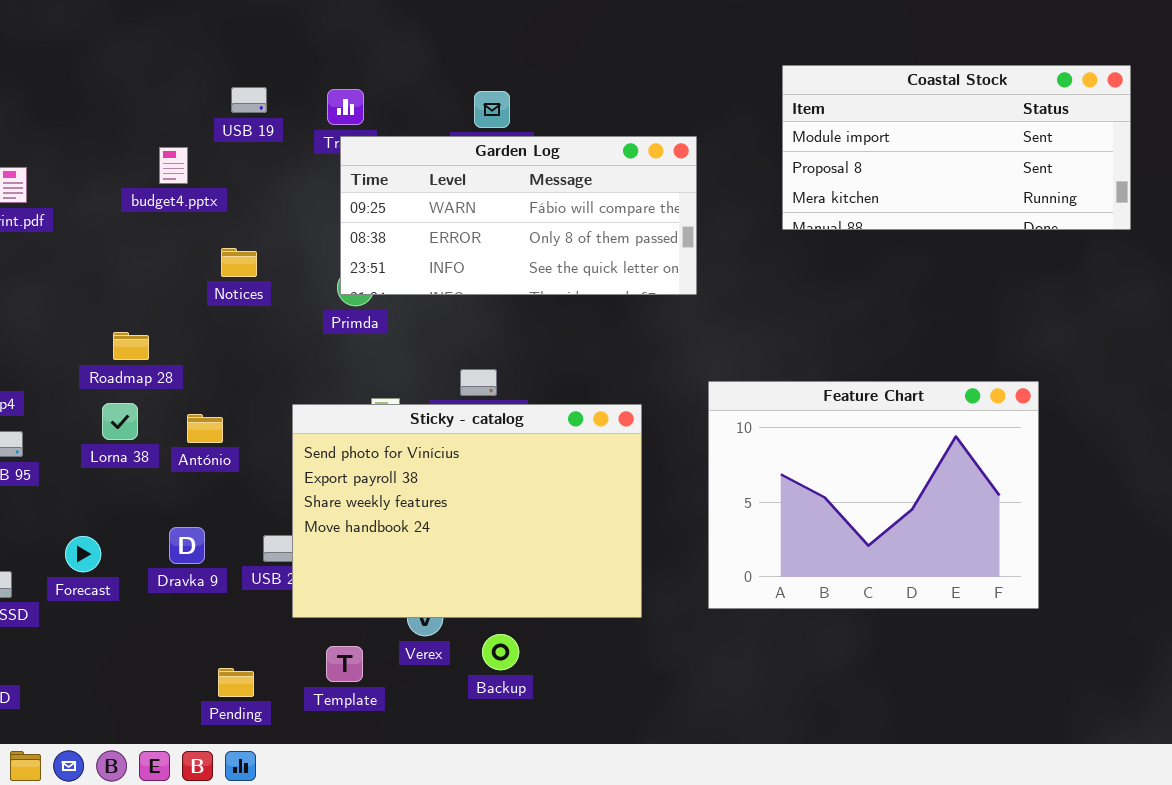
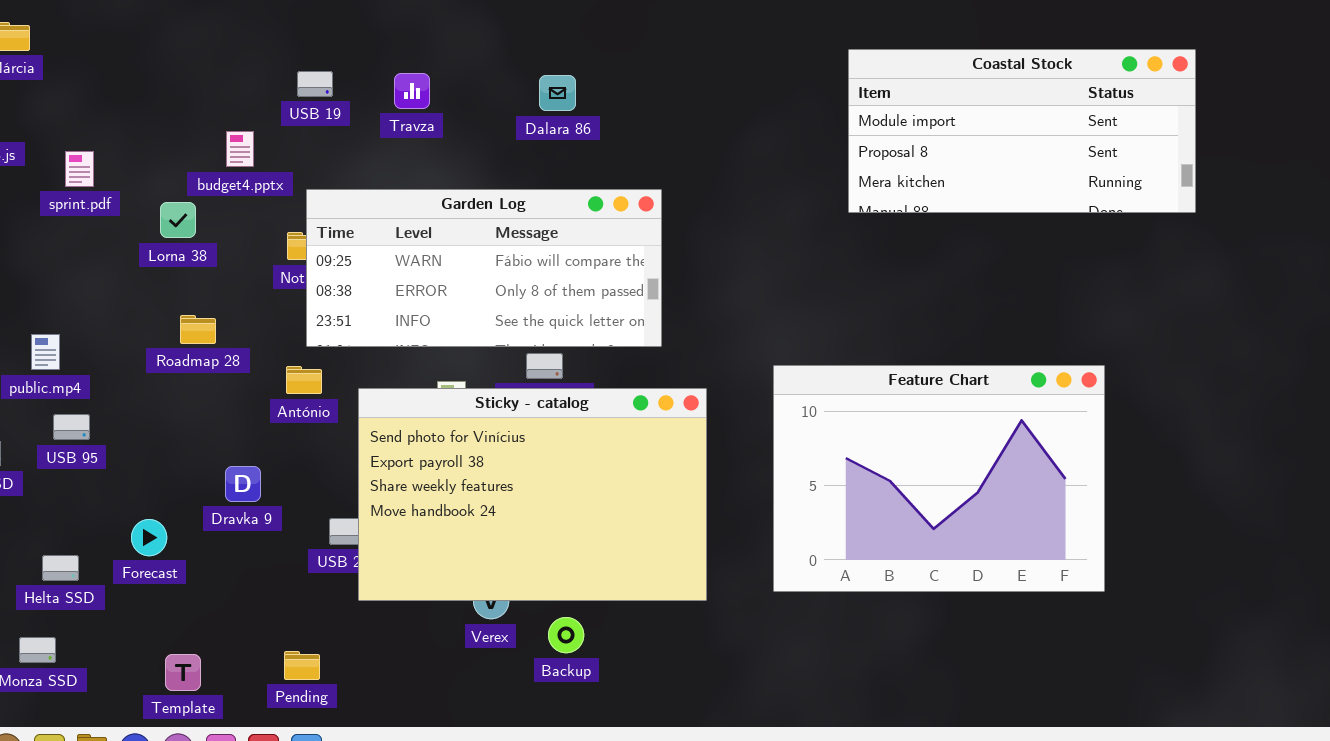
Garden Log: [340,136,697,295] -> [306,189,662,347], moved
Lorna 38: [102,403,138,440] -> [160,202,196,238], moved
António: [187,414,223,443] -> [286,366,322,394], moved
Dravka 9: [169,527,205,564] -> [225,466,261,502], moved
Template: [326,646,363,682] -> [165,654,201,691], moved

